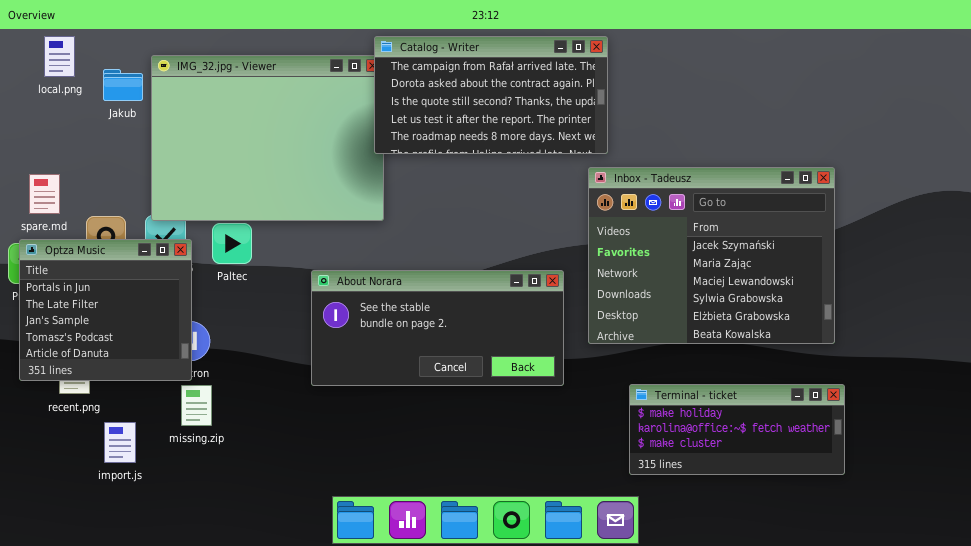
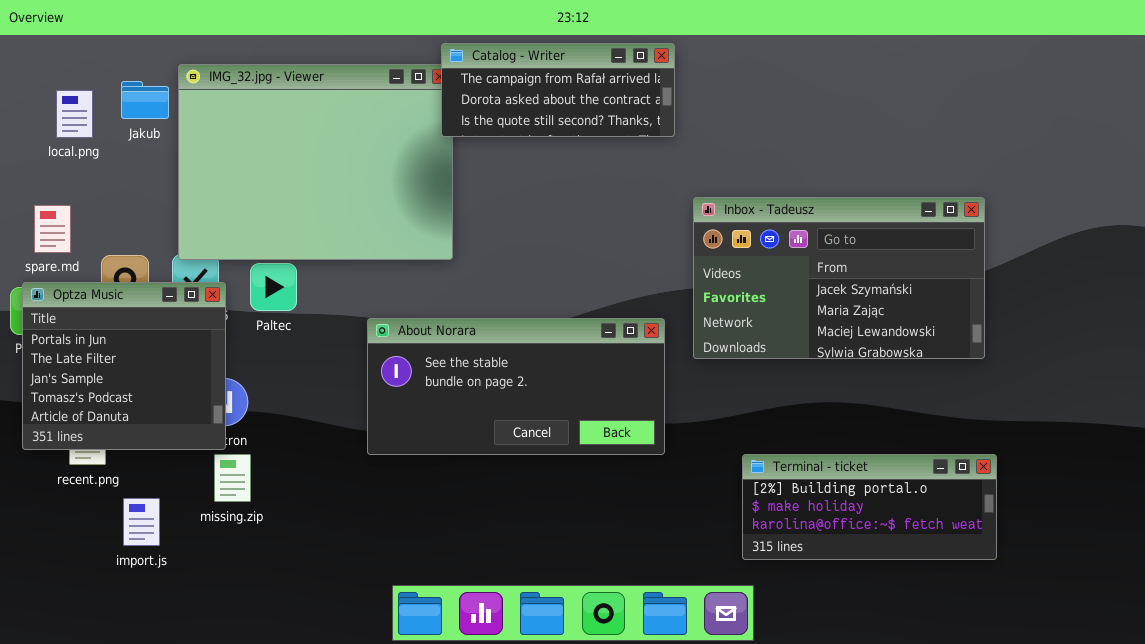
local.png: [44,36,75,77] -> [56,90,93,138], moved
Catalog - Writer: [374,36,608,154] -> [441,43,675,137], resized
Inbox - Tadeusz: [588,167,835,344] -> [693,197,985,359], resized
Terminal - ticket: [629,384,845,475] -> [742,454,997,560], scrolled up 1 row

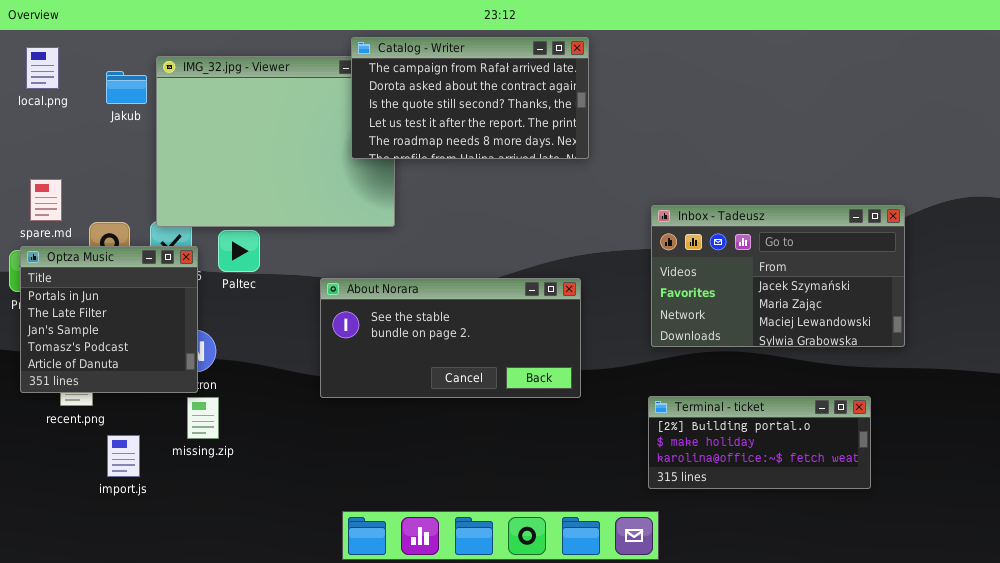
Catalog - Writer: [441,43,675,137] -> [351,37,589,159], resized
local.png: [56,90,93,138] -> [26,47,59,89], moved
Inbox - Tadeusz: [693,197,985,359] -> [651,205,905,347], moved

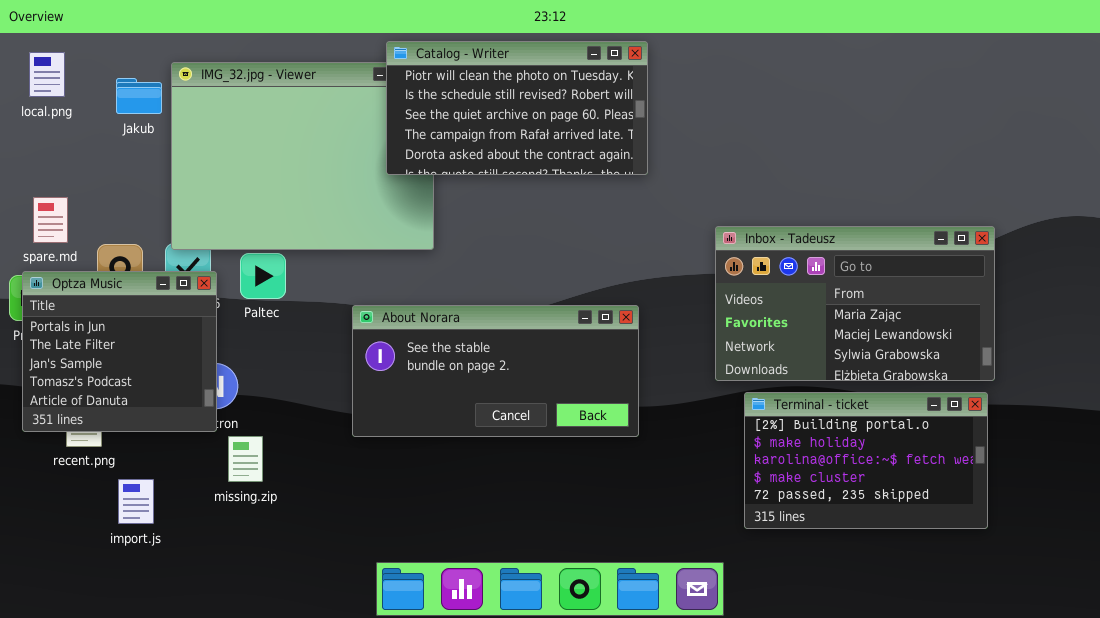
Catalog - Writer: [351,37,589,159] -> [386,41,648,175], scrolled up 3 rows
Inbox - Tadeusz: [651,205,905,347] -> [715,226,995,381], scrolled down 1 row
Terminal - ticket: [648,396,871,489] -> [744,392,988,529], moved, resized
missing.zip: [187,397,219,439] -> [228,436,263,482], moved

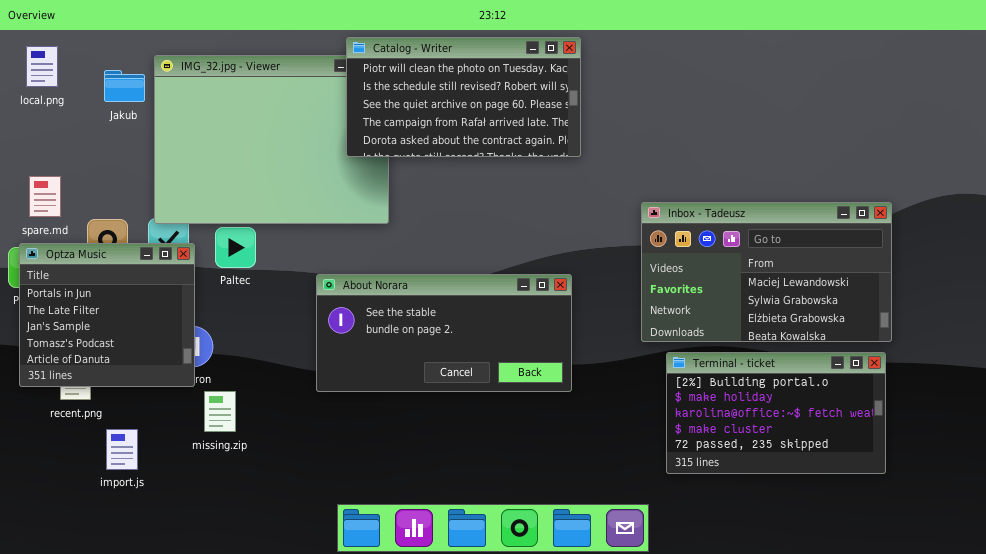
Inbox - Tadeusz: [715,226,995,381] -> [641,202,892,342], scrolled down 1 row

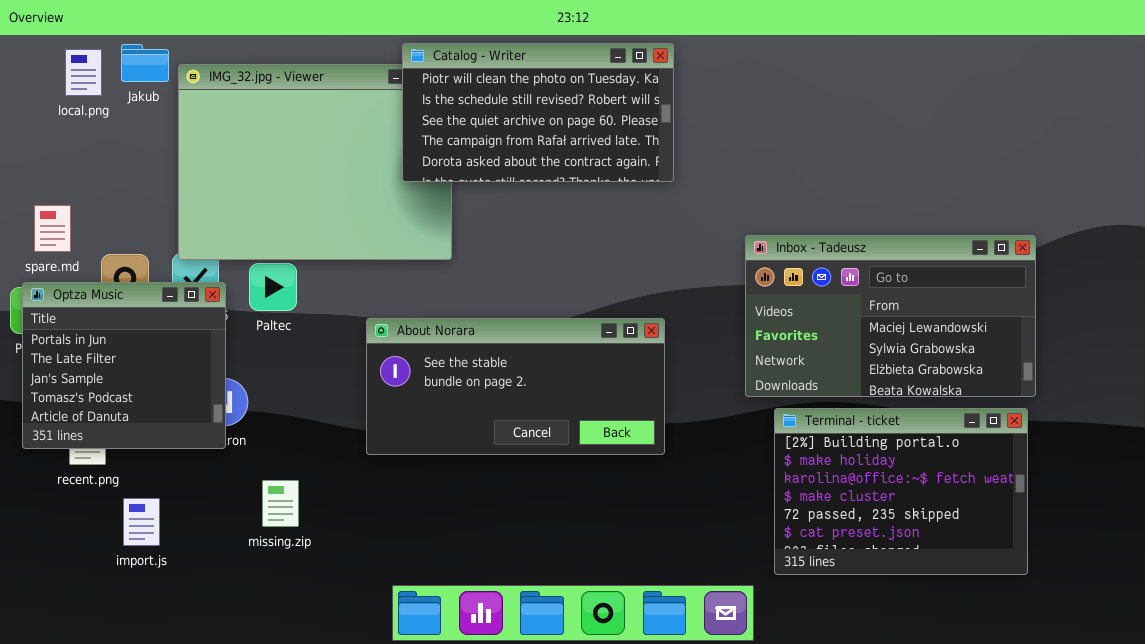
local.png: [26,46,58,87] -> [65,49,102,96], moved
Jakub: [104,70,145,102] -> [121,44,169,82], moved
Terminal - ticket: [666,352,886,474] -> [774,408,1028,575], resized
missing.zip: [204,391,236,432] -> [262,480,299,527], moved

